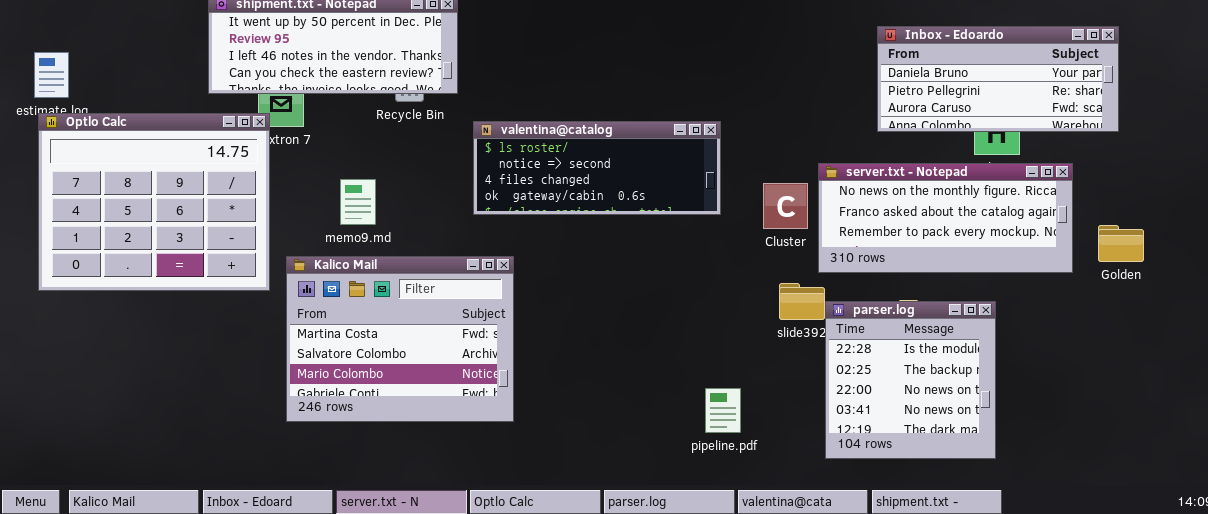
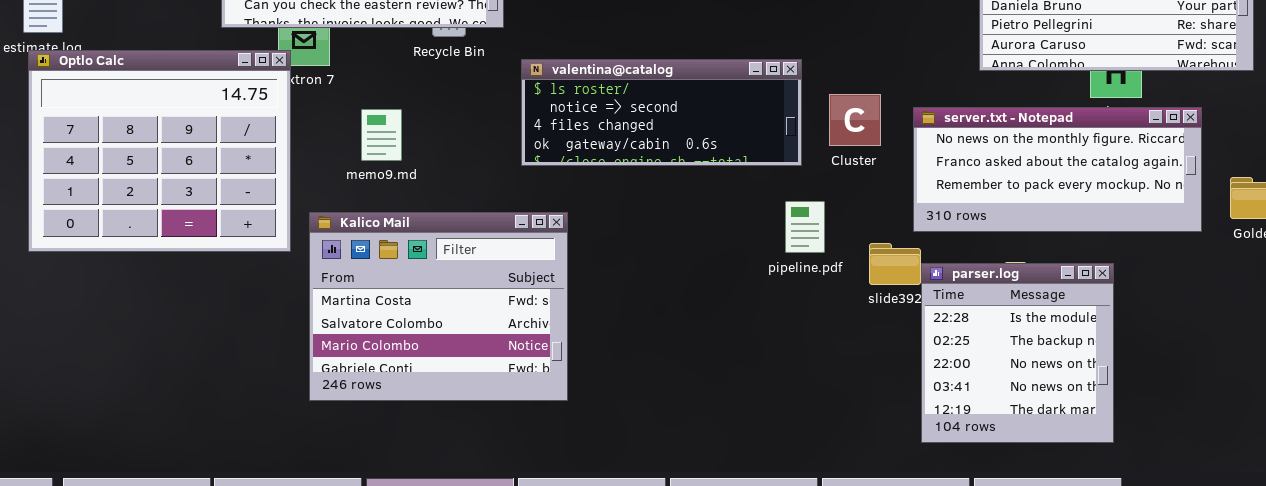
memo9.md: [340,179,376,225] -> [361,109,402,161], moved
Cluster: [763,183,808,229] -> [829,94,881,146], moved
pipeline.pdf: [705,388,741,433] -> [785,201,825,253], moved

